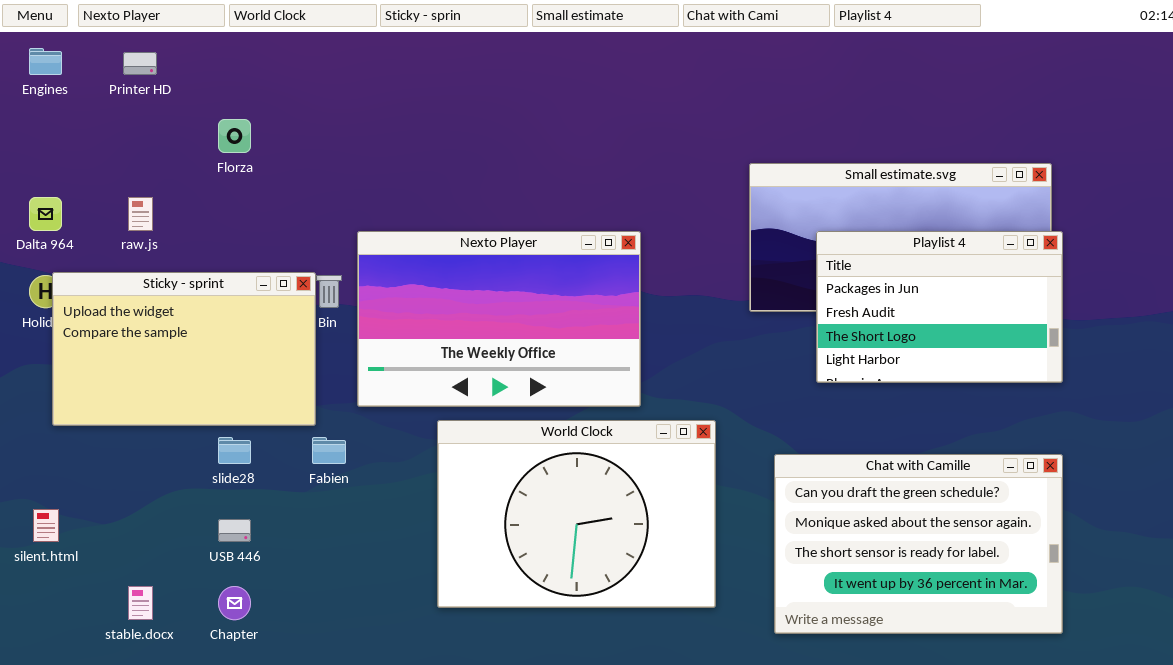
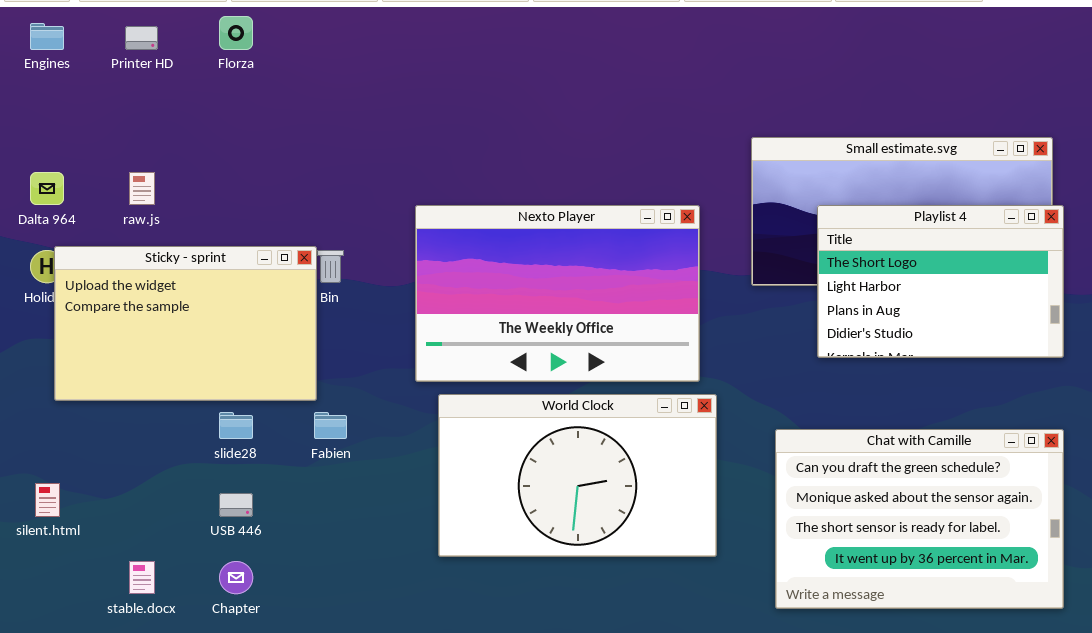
Florza: [218,119,251,153] -> [219,16,253,50], moved
Nexto Player: [357,231,641,407] -> [415,205,700,382], moved
Playlist 4: [816,231,1063,383] -> [817,205,1064,358], scrolled down 2 rows
World Clock: [437,420,716,608] -> [438,394,717,557], resized

